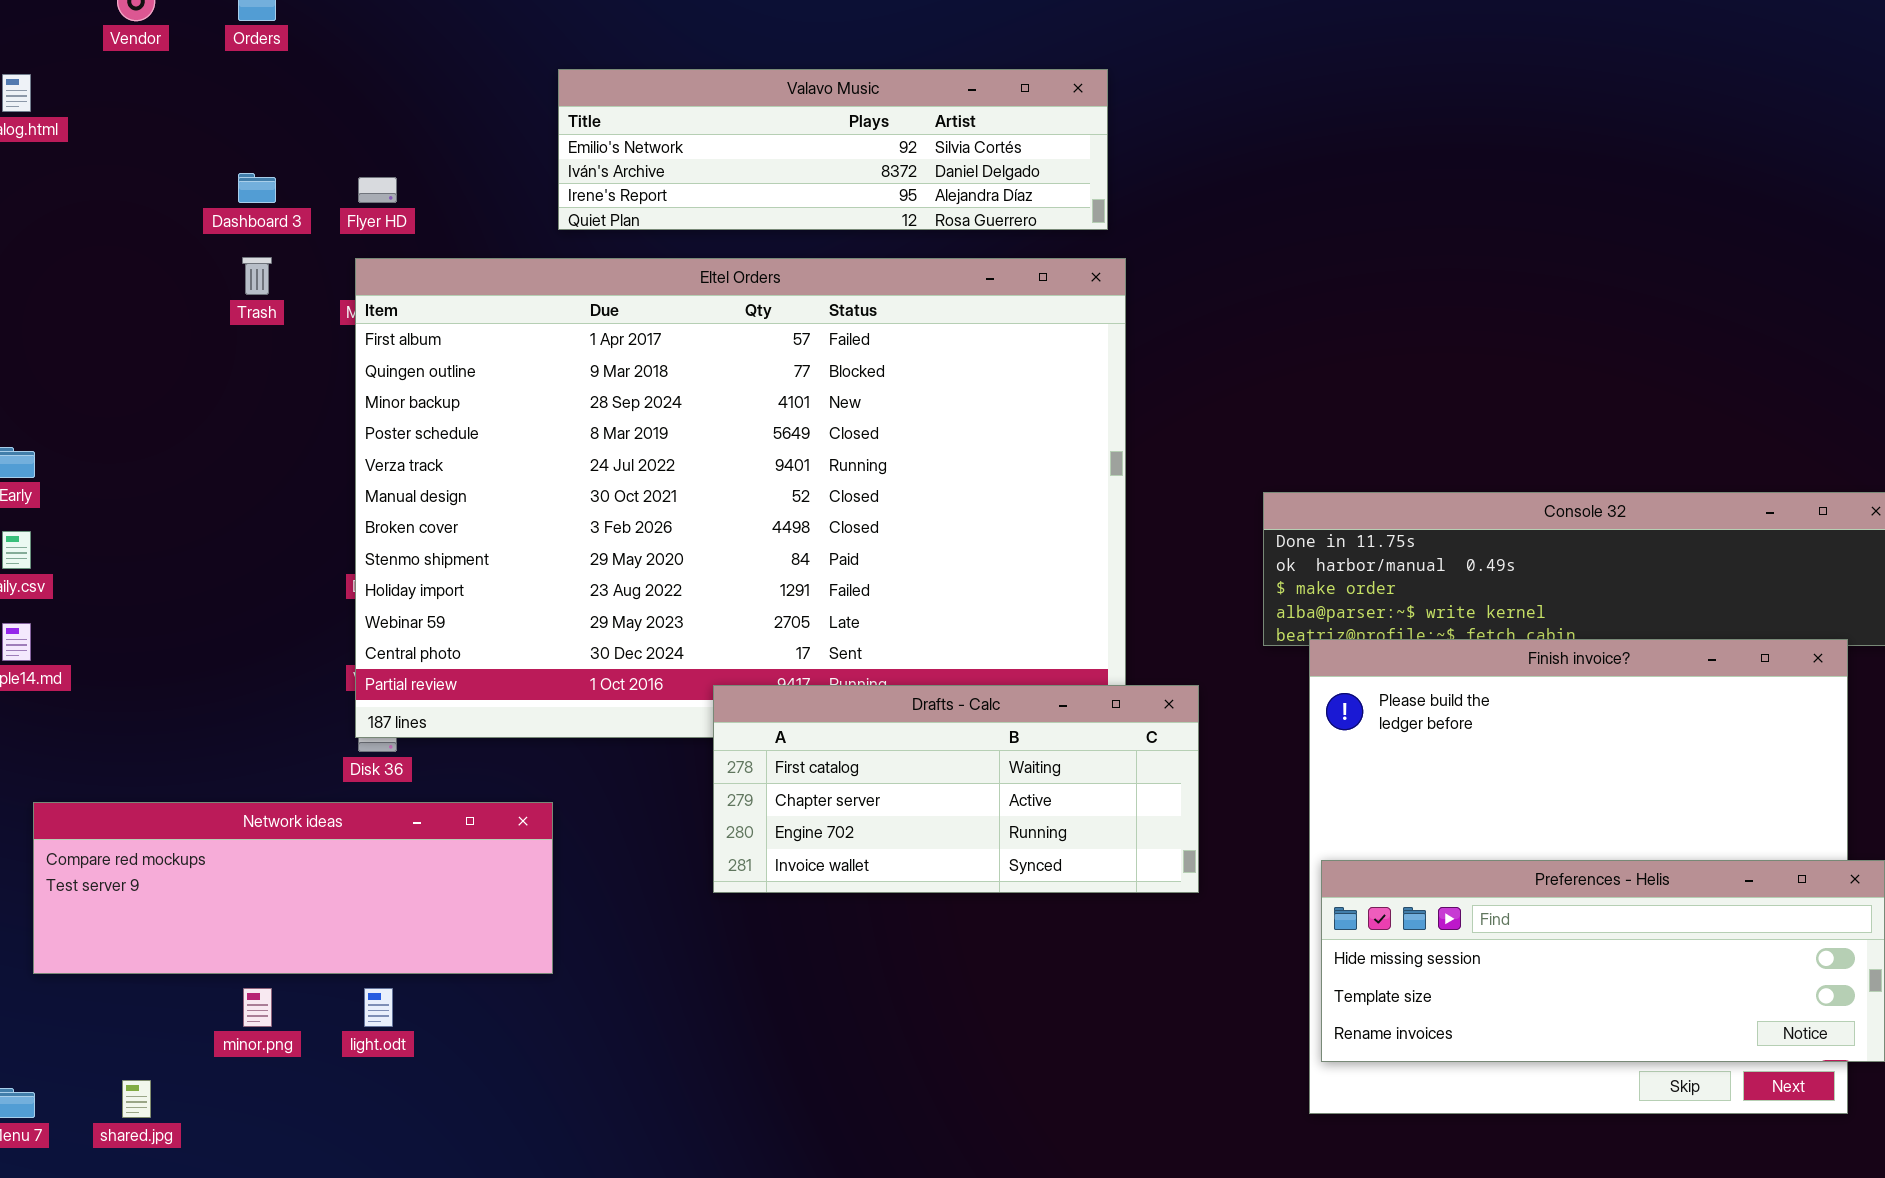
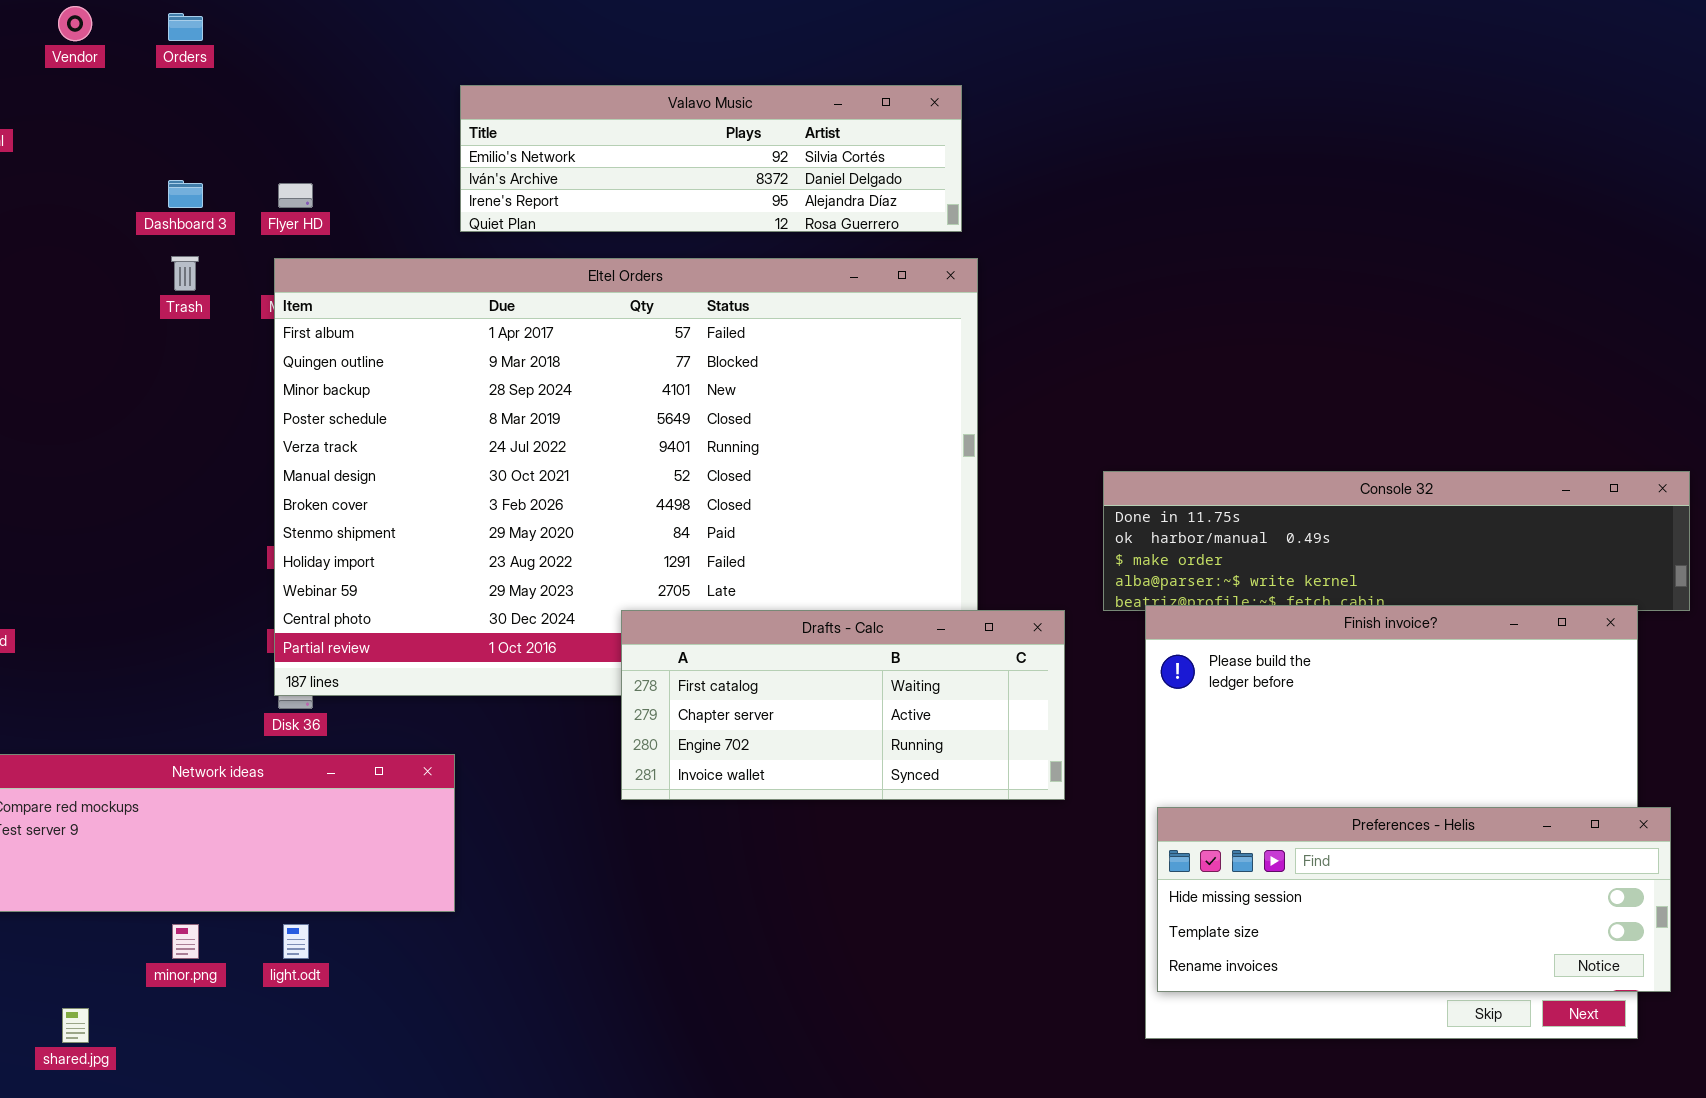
Drafts - Calc: [713,685,1199,893] -> [621,610,1065,800], moved

